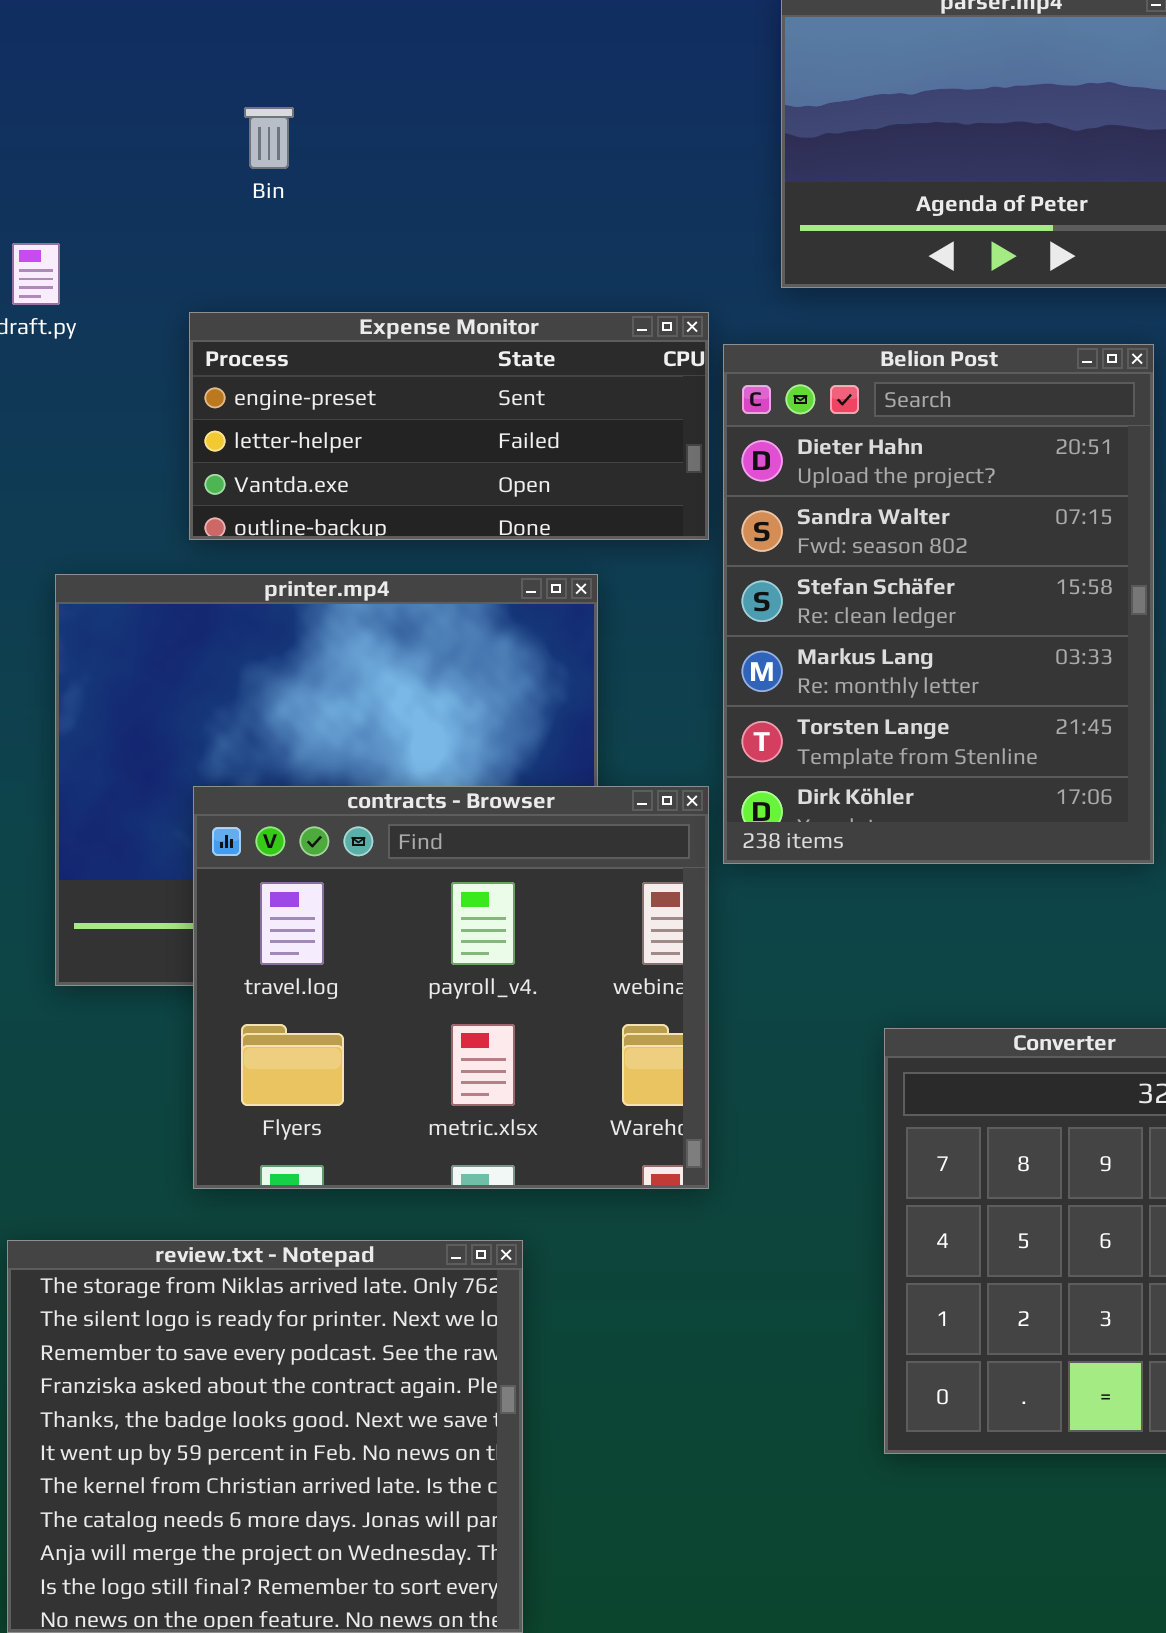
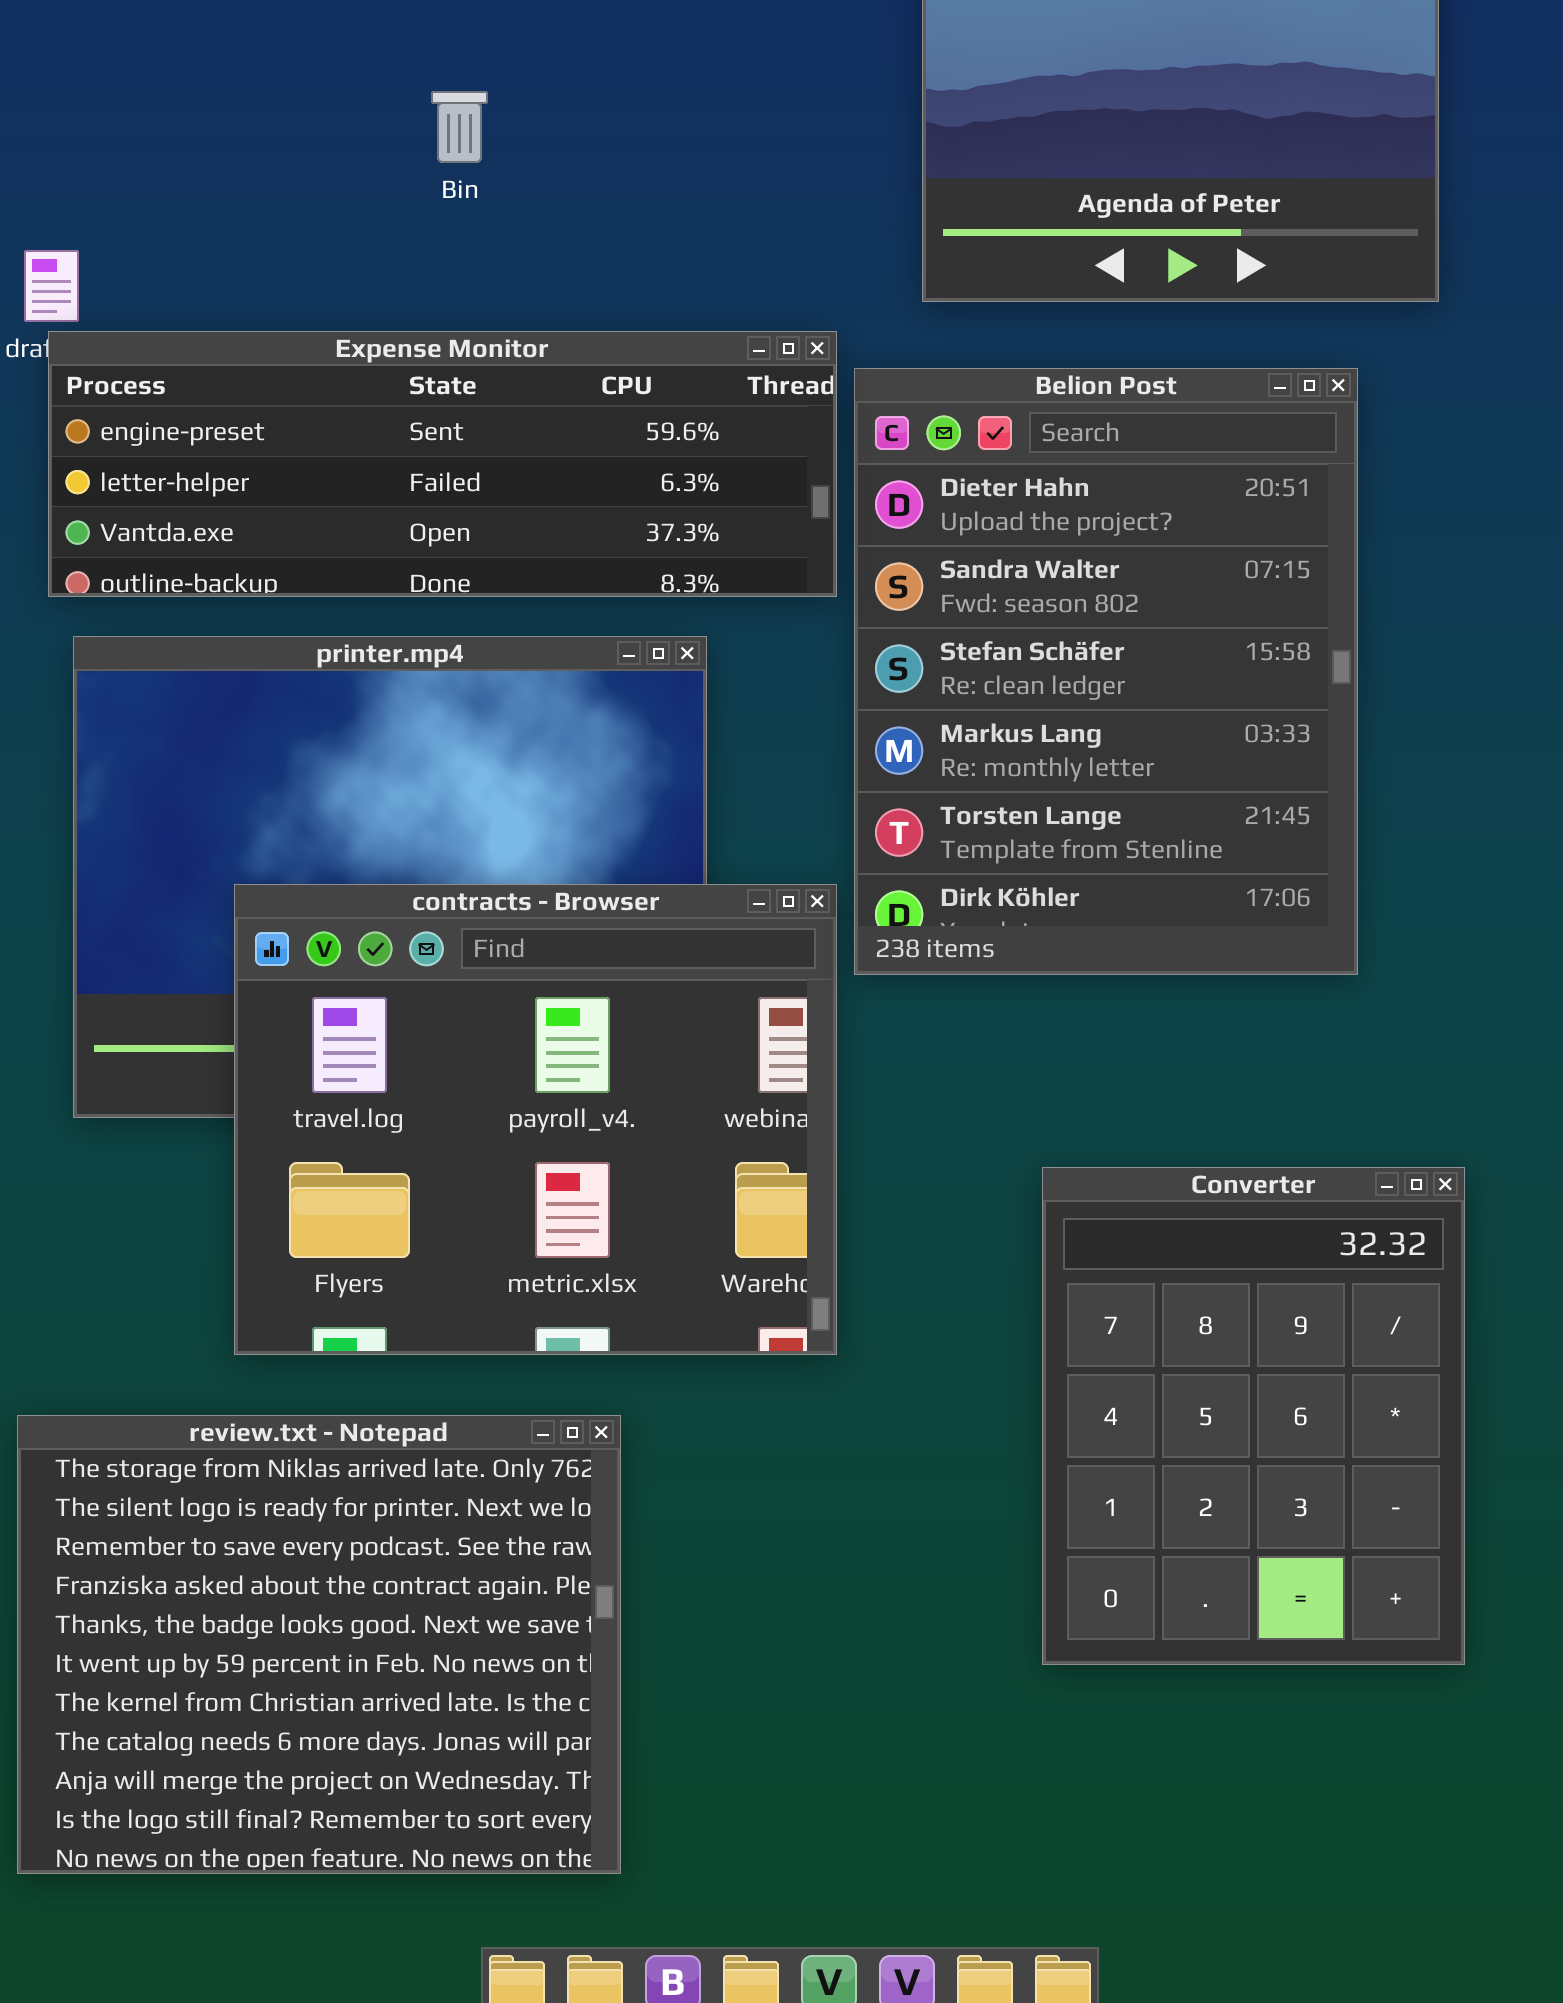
Bin: [244,107,294,169] -> [431,91,488,163], moved
Expense Monitor: [189,312,709,540] -> [48,331,837,597], resized

